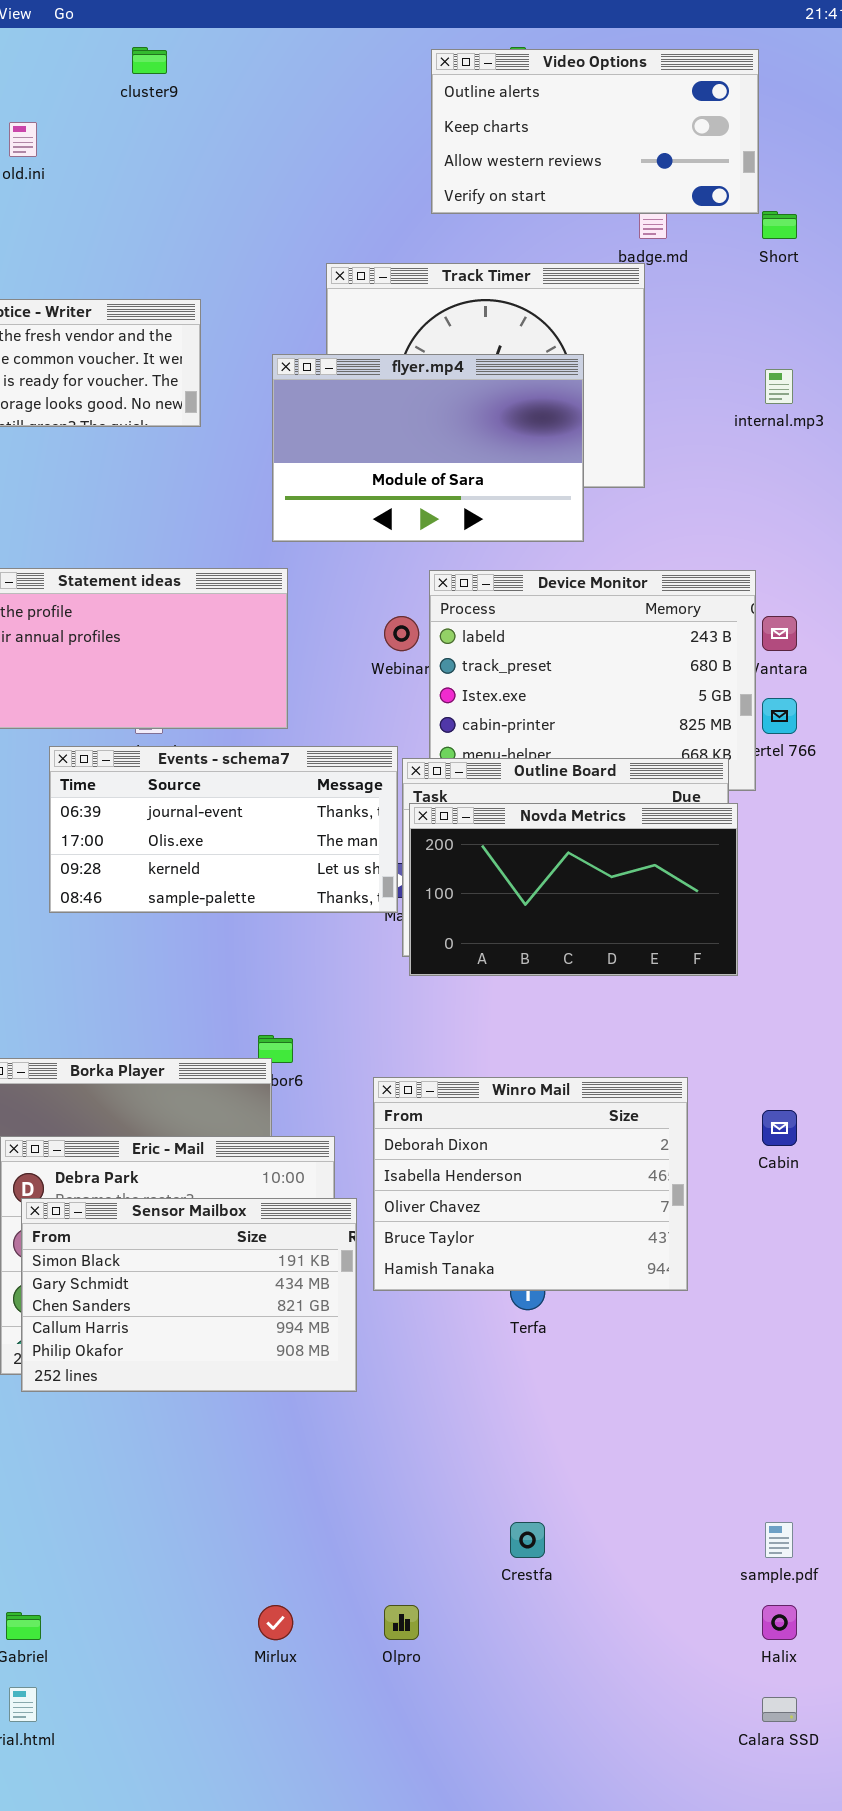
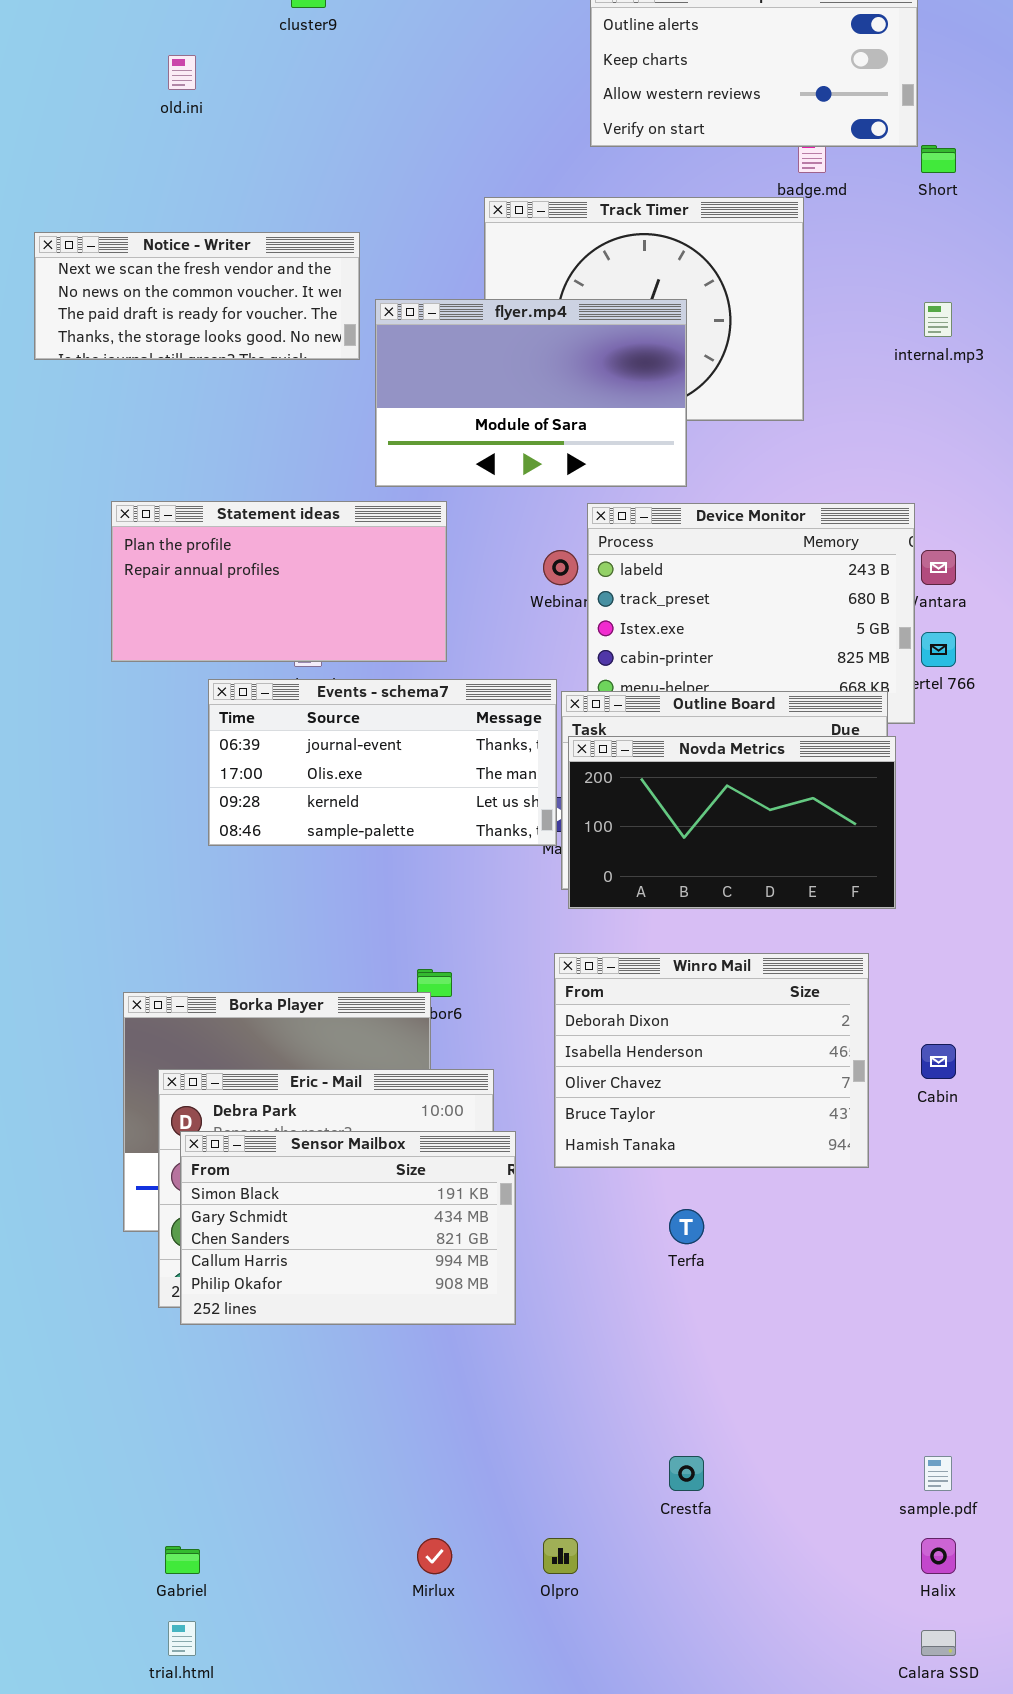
flyer.mp4: [272,354,584,542] -> [375,299,687,487], moved
Winro Mail: [373,1077,688,1291] -> [554,953,869,1168], moved

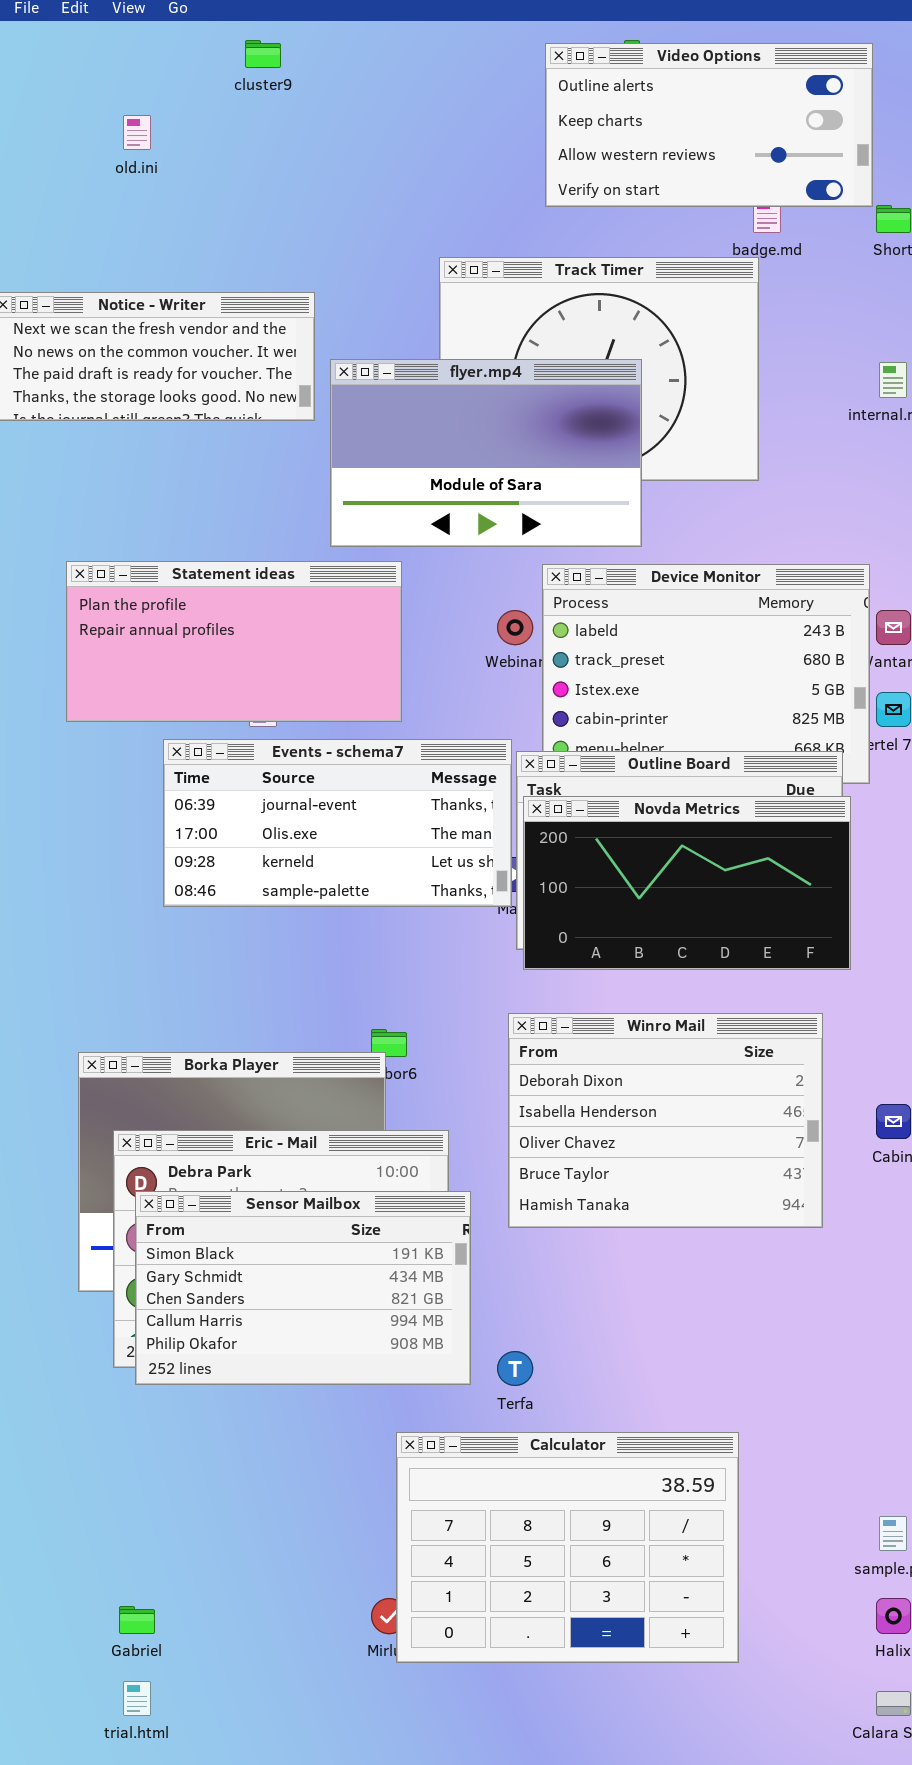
Terfa: [669,1209,704,1244] -> [497,1351,533,1386], moved
Calculator: none -> [396,1432,739,1663], opened

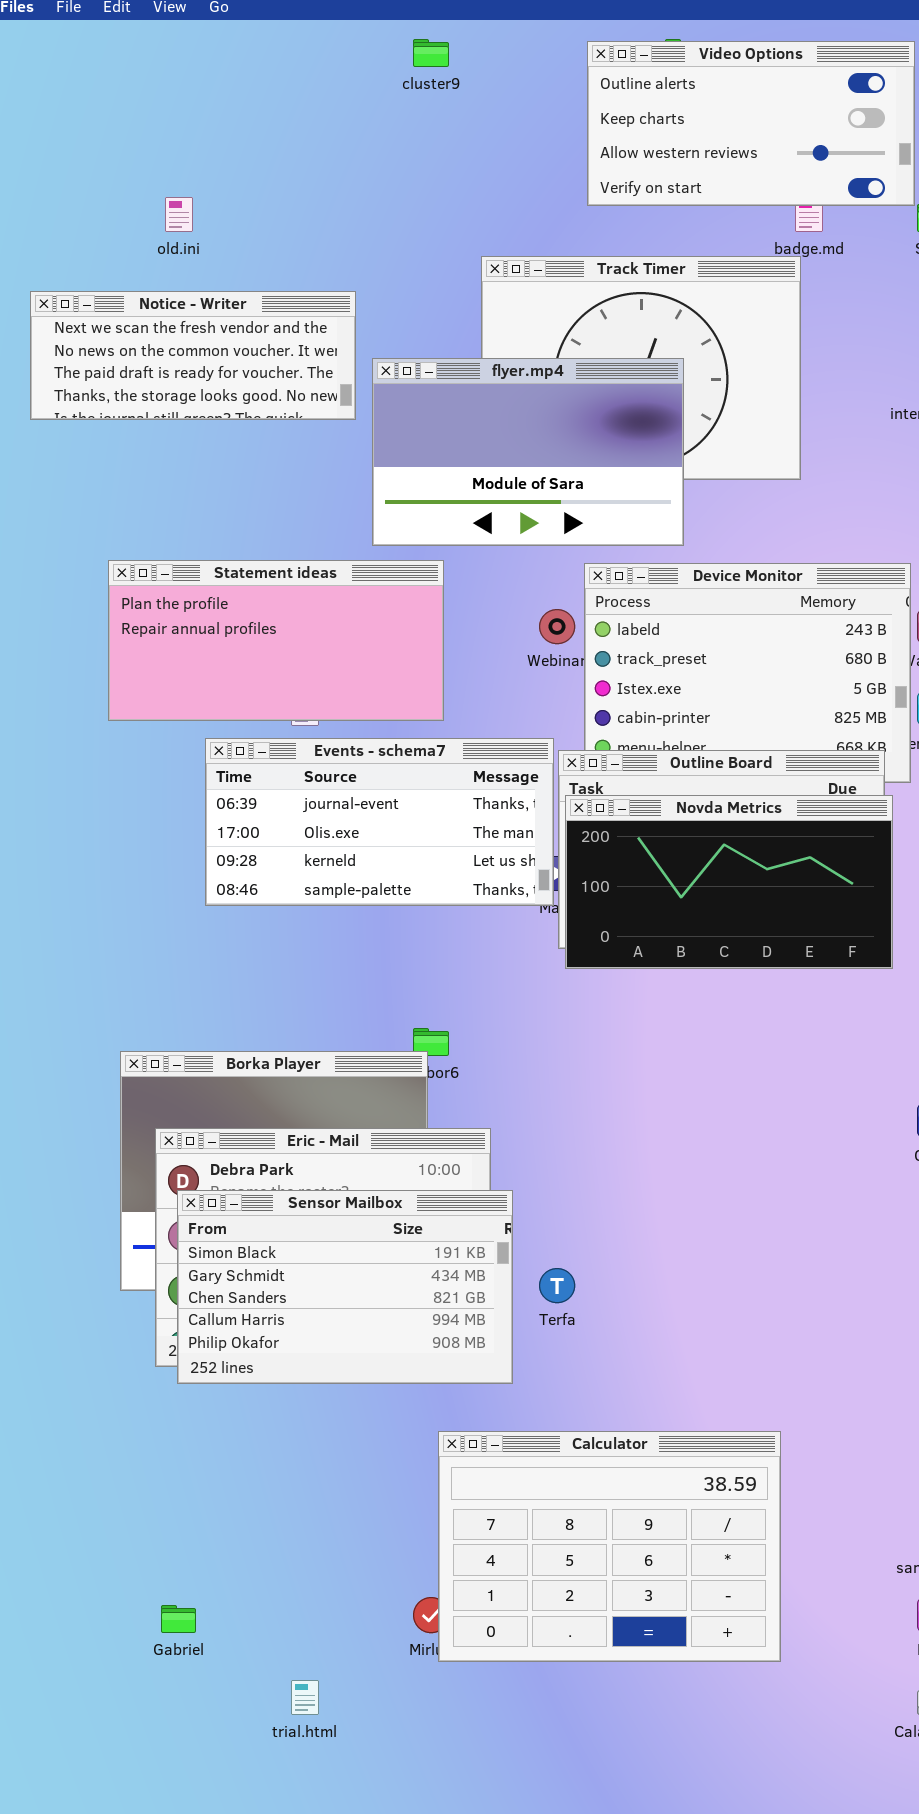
cluster9: [245,40,281,68] -> [413,39,449,67], moved
old.ini: [123,115,151,150] -> [165,197,193,232], moved
Winro Mail: [508,1013,823,1228] -> none, closed
Terfa: [497,1351,533,1386] -> [539,1268,575,1303], moved
trial.html: [123,1681,151,1716] -> [291,1680,319,1715], moved

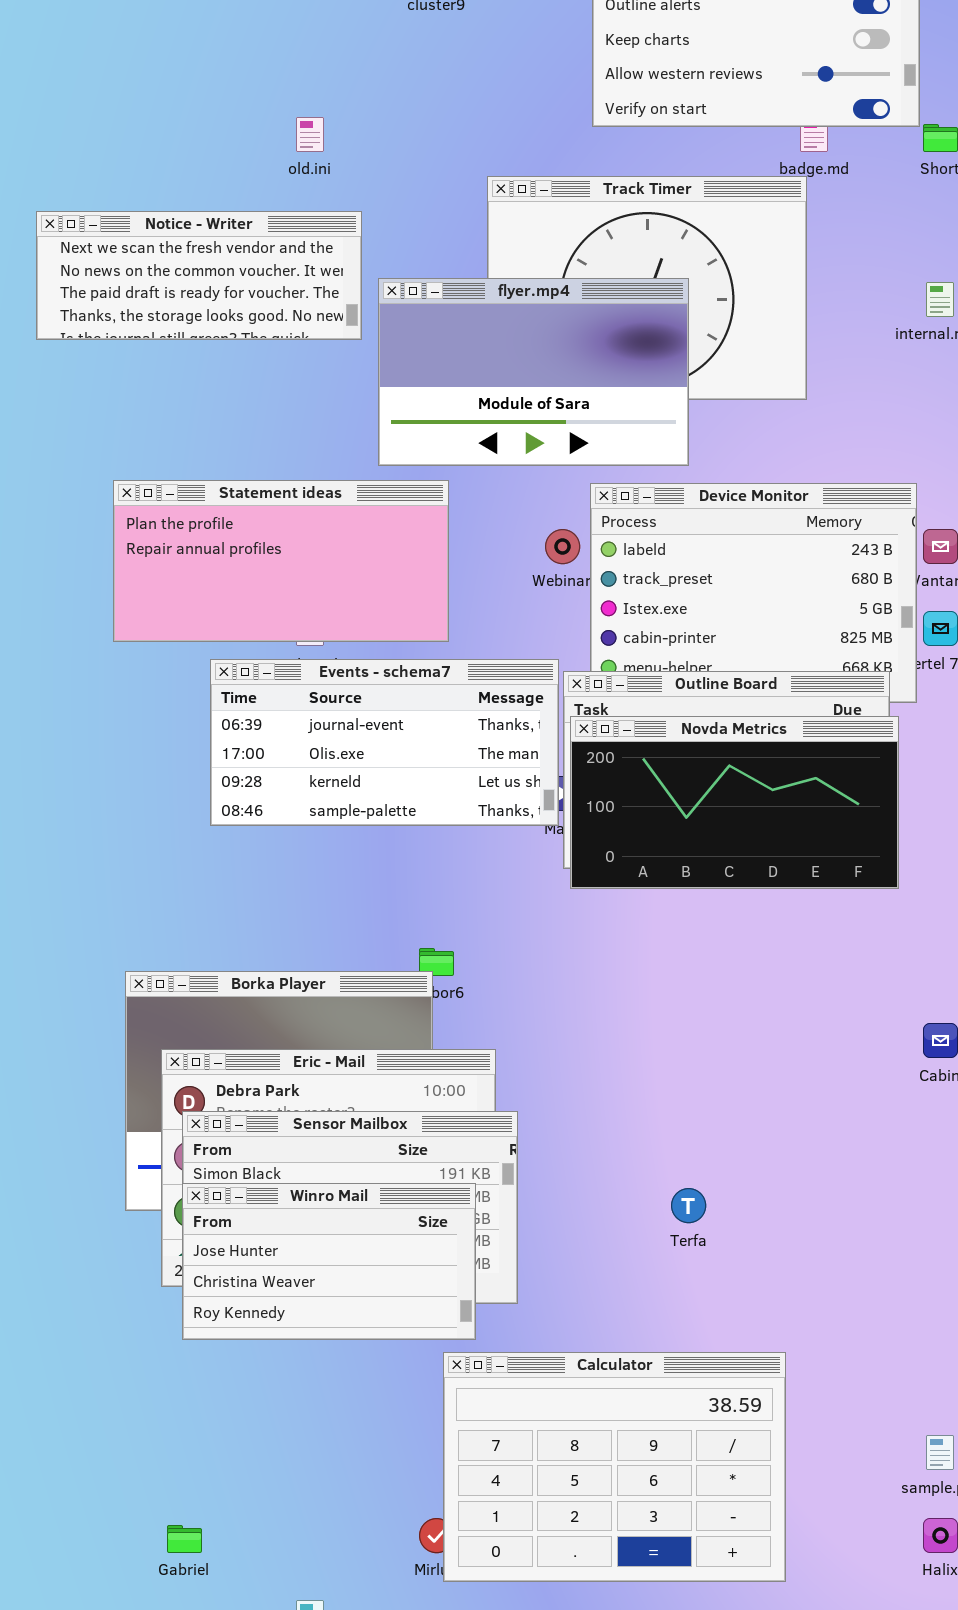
old.ini: [165,197,193,232] -> [296,117,324,152], moved
Winro Mail: none -> [182,1183,476,1340], opened
Terfa: [539,1268,575,1303] -> [671,1188,706,1223], moved

